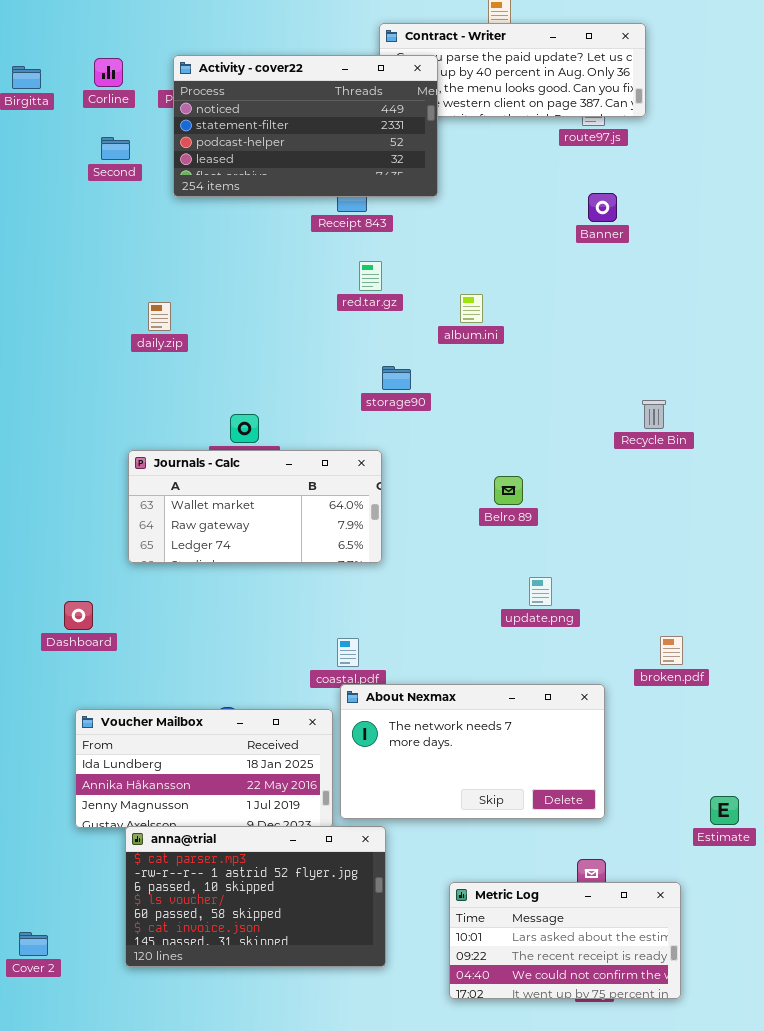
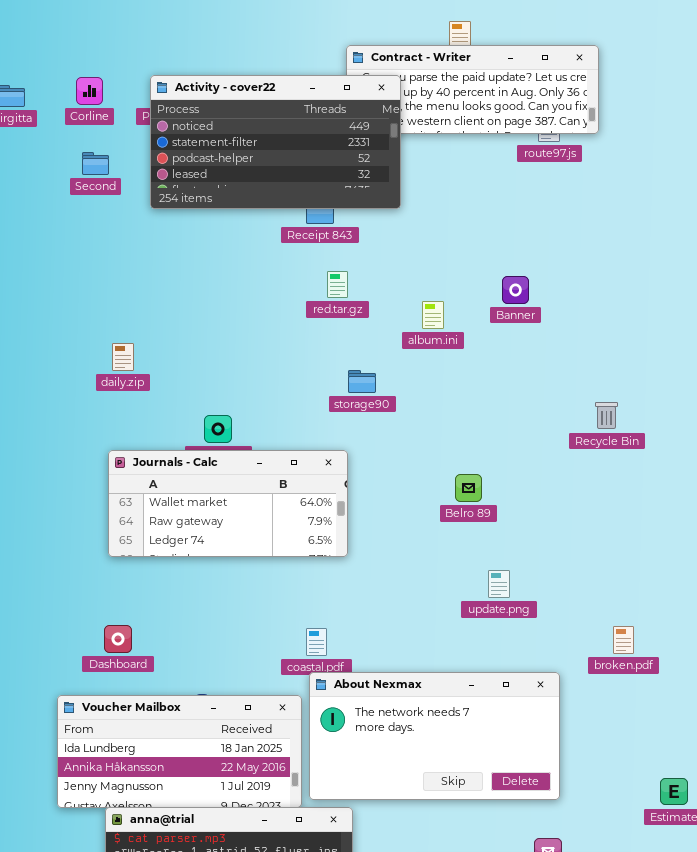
Banner: [588,193,617,222] -> [502,276,529,304], moved
daily.zip: [148,302,171,331] -> [112,343,134,371], moved
Dashboard: [64,601,93,630] -> [104,625,132,653], moved

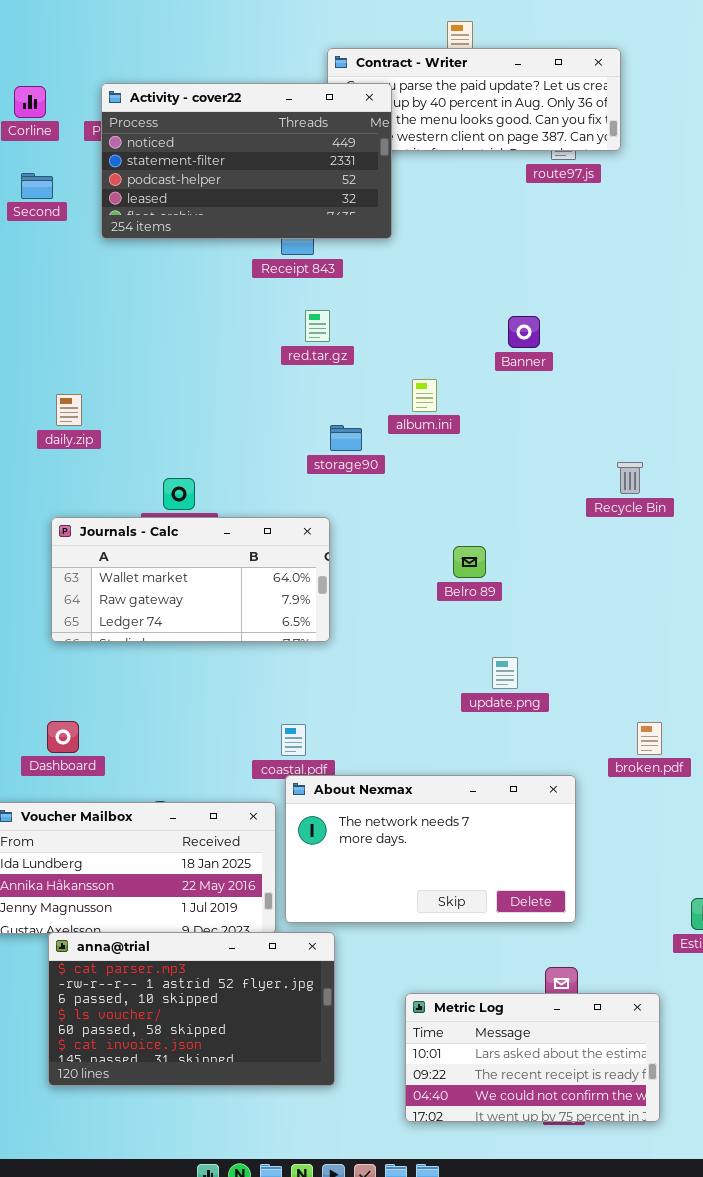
album.ini: [422,301,444,329] -> [412,379,437,412], moved

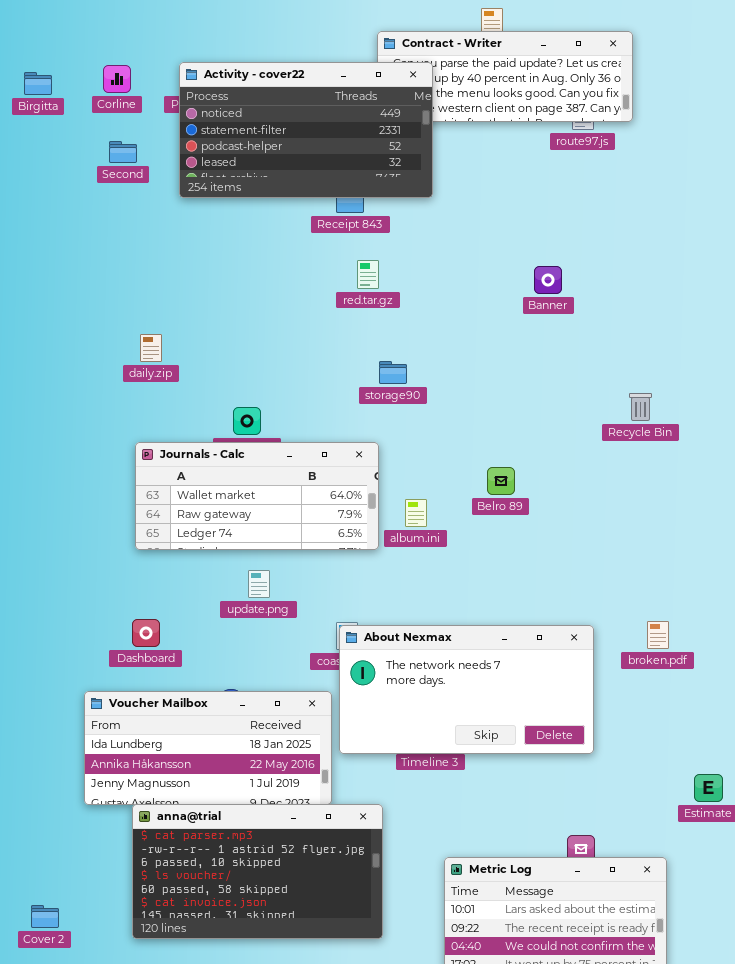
album.ini: [412,379,437,412] -> [405,499,427,527], moved
update.png: [492,657,518,689] -> [248,570,270,598], moved
About Nexmax: [285,775,576,923] -> [339,625,594,754], moved

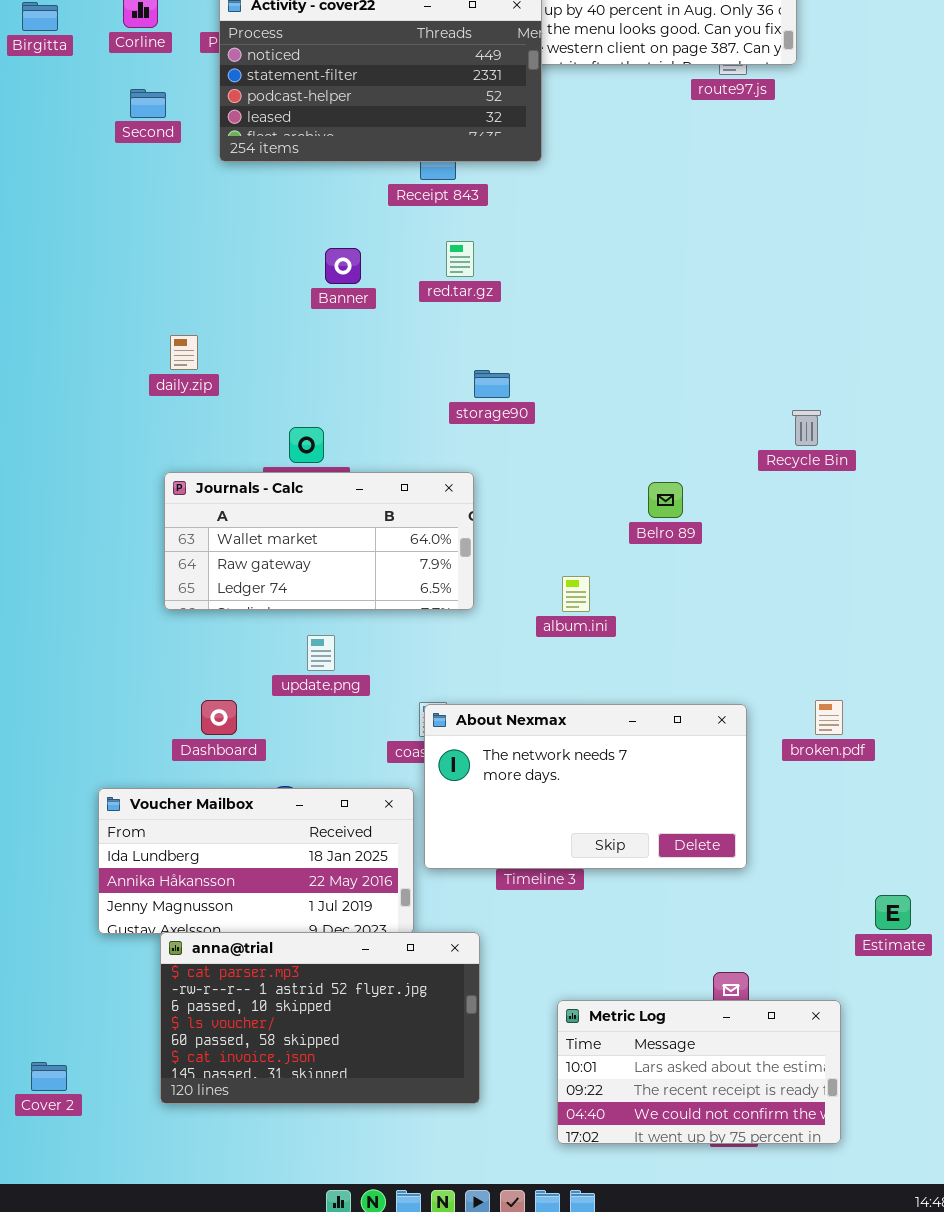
Banner: [534,266,562,294] -> [325,248,361,284], moved
Belro 89: [487,467,515,495] -> [648,482,683,518], moved
album.ini: [405,499,427,527] -> [562,576,590,612], moved
Dashboard: [132,619,160,647] -> [201,700,237,735], moved

